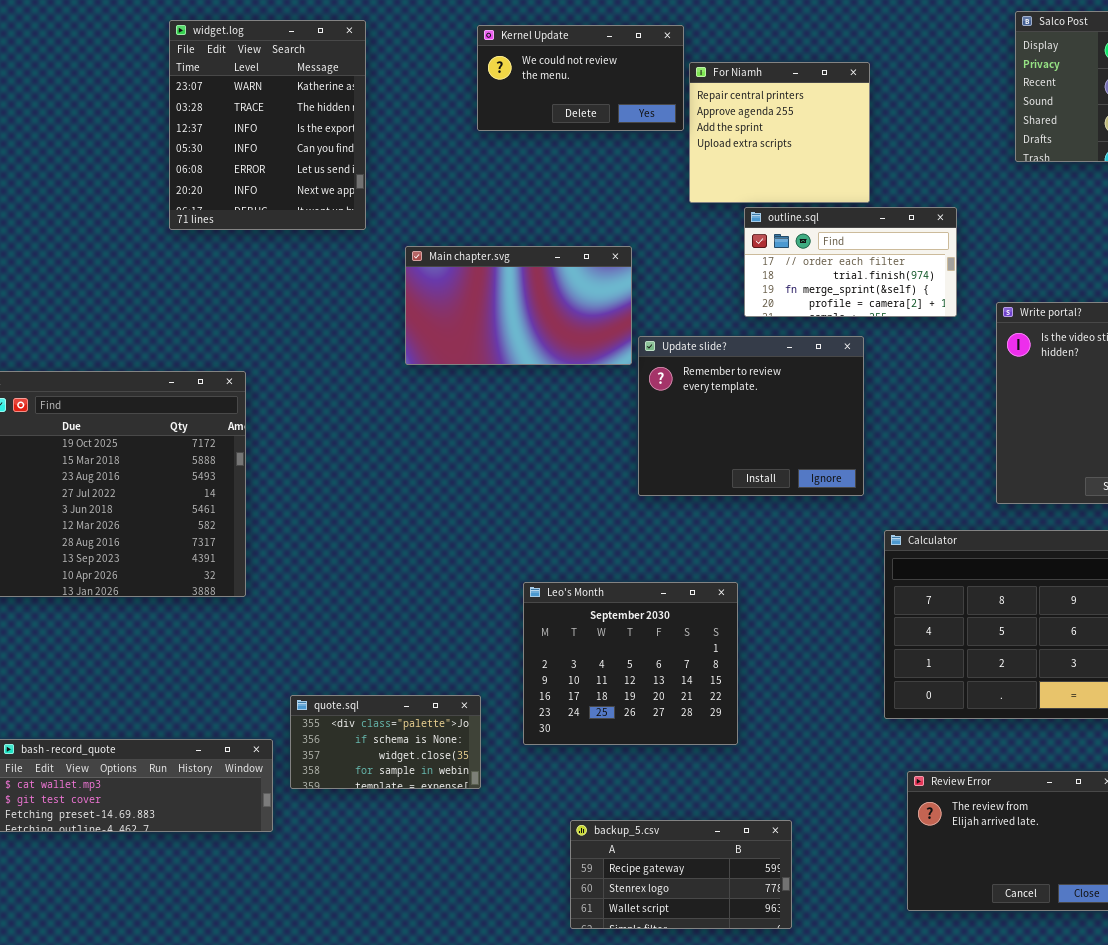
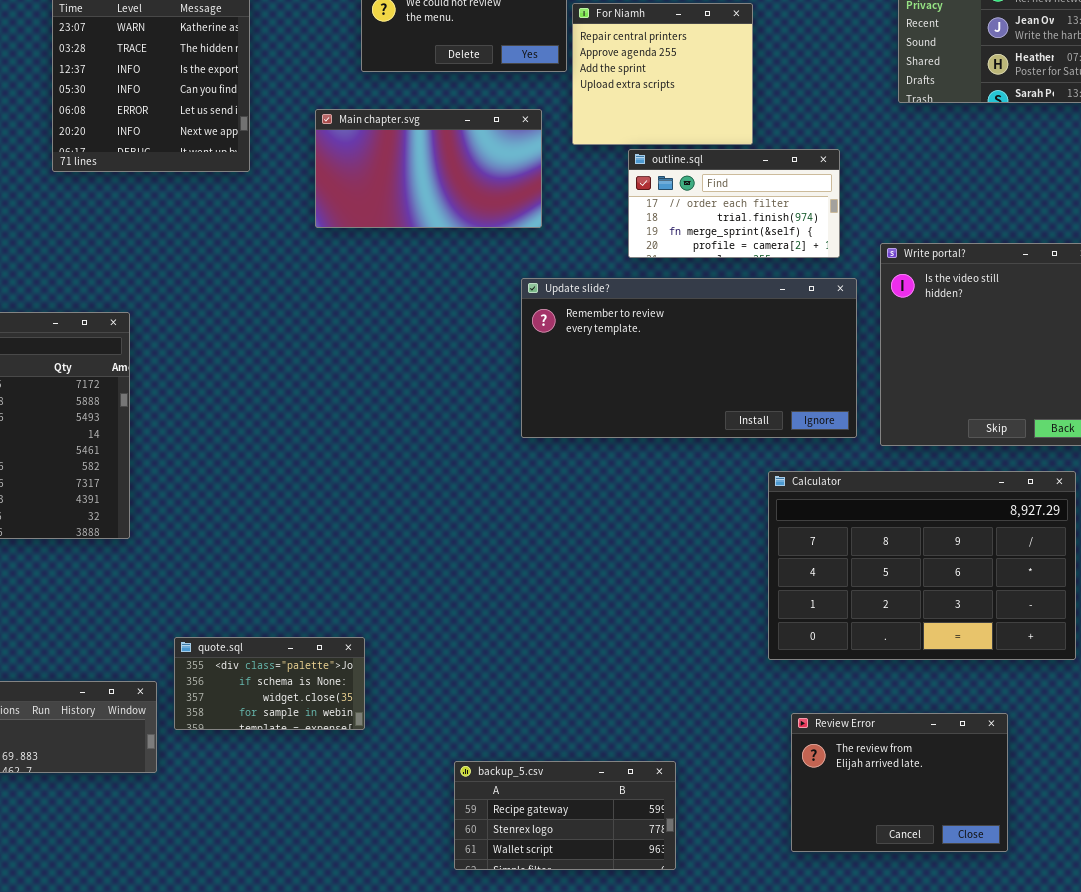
Main chapter.svg: [405,246,632,365] -> [315,109,542,228], moved
Update slide?: [638,336,864,496] -> [521,278,857,438], resized
Leo's Month: [523,582,738,745] -> none, closed

